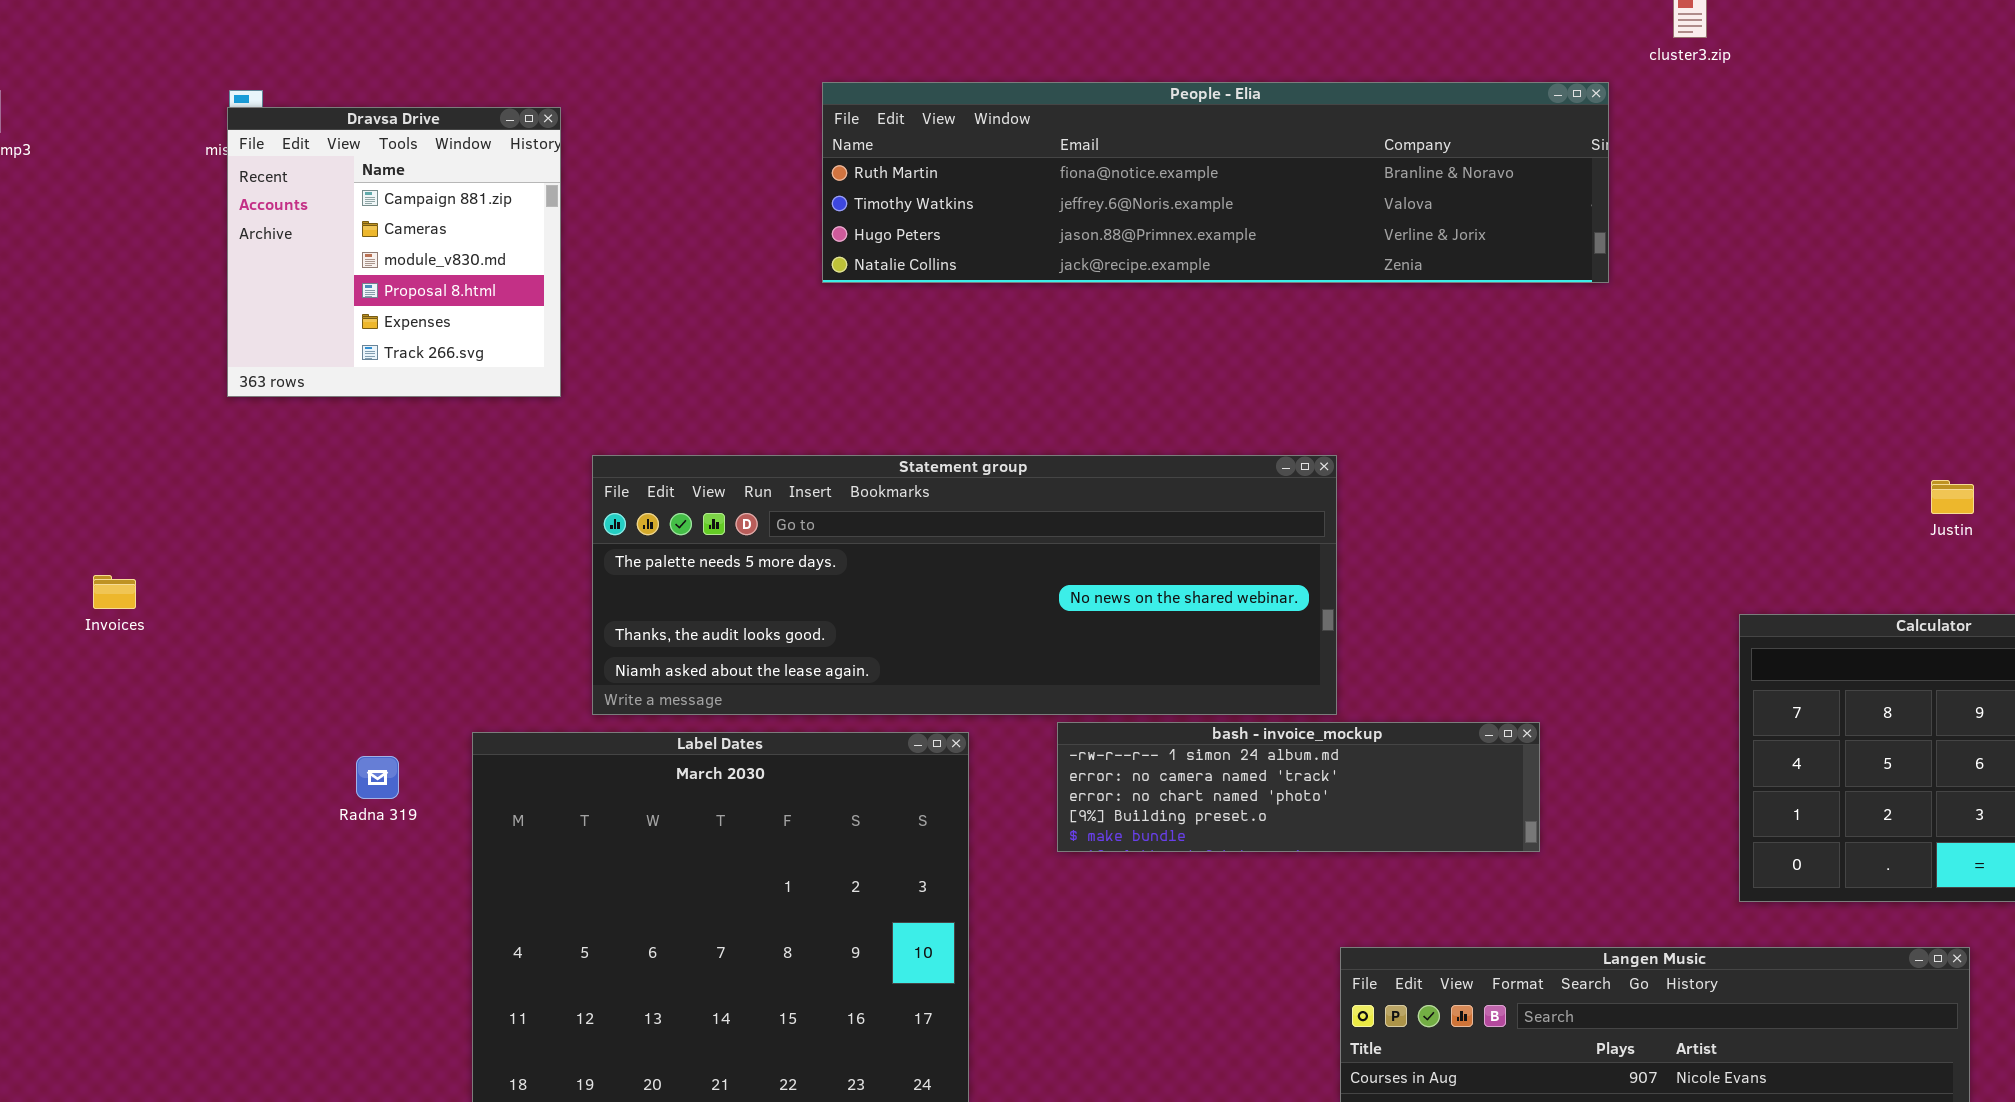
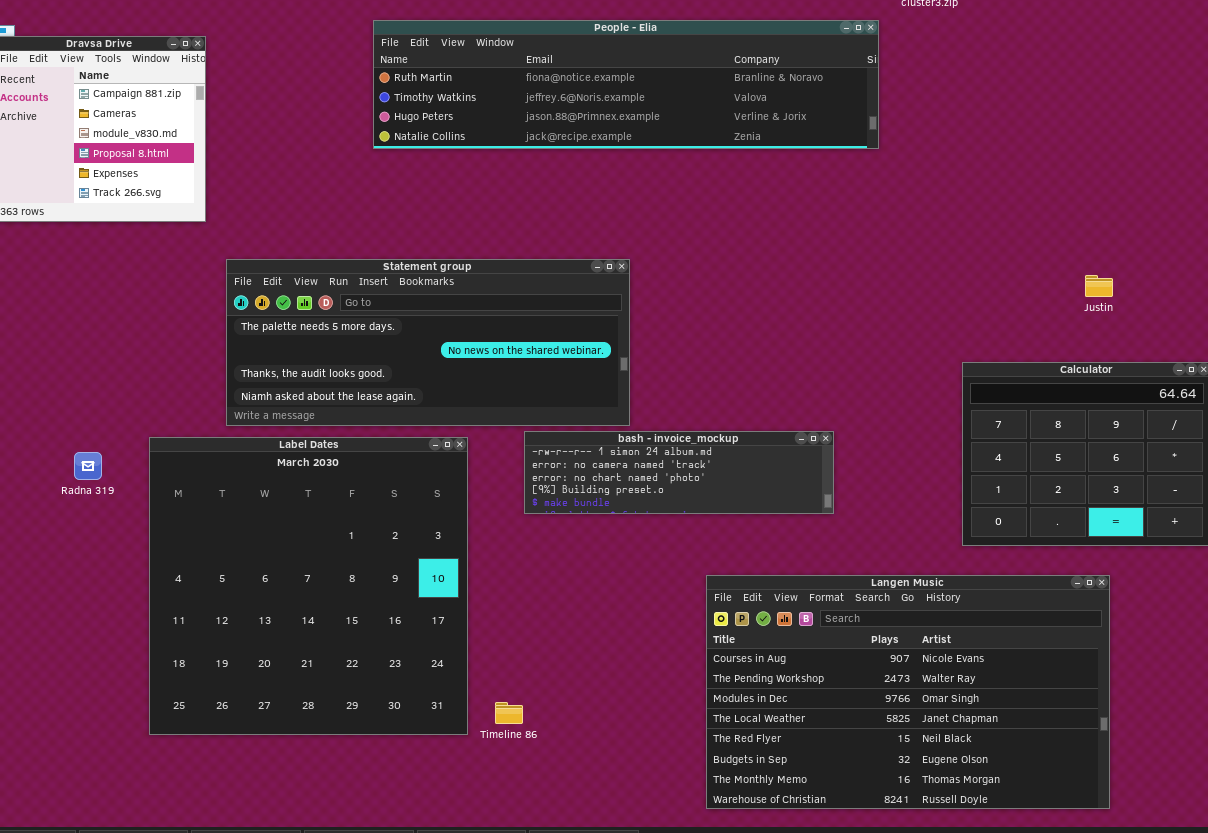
Statement group: [592,455,1337,715] -> [226,259,630,426], resized

